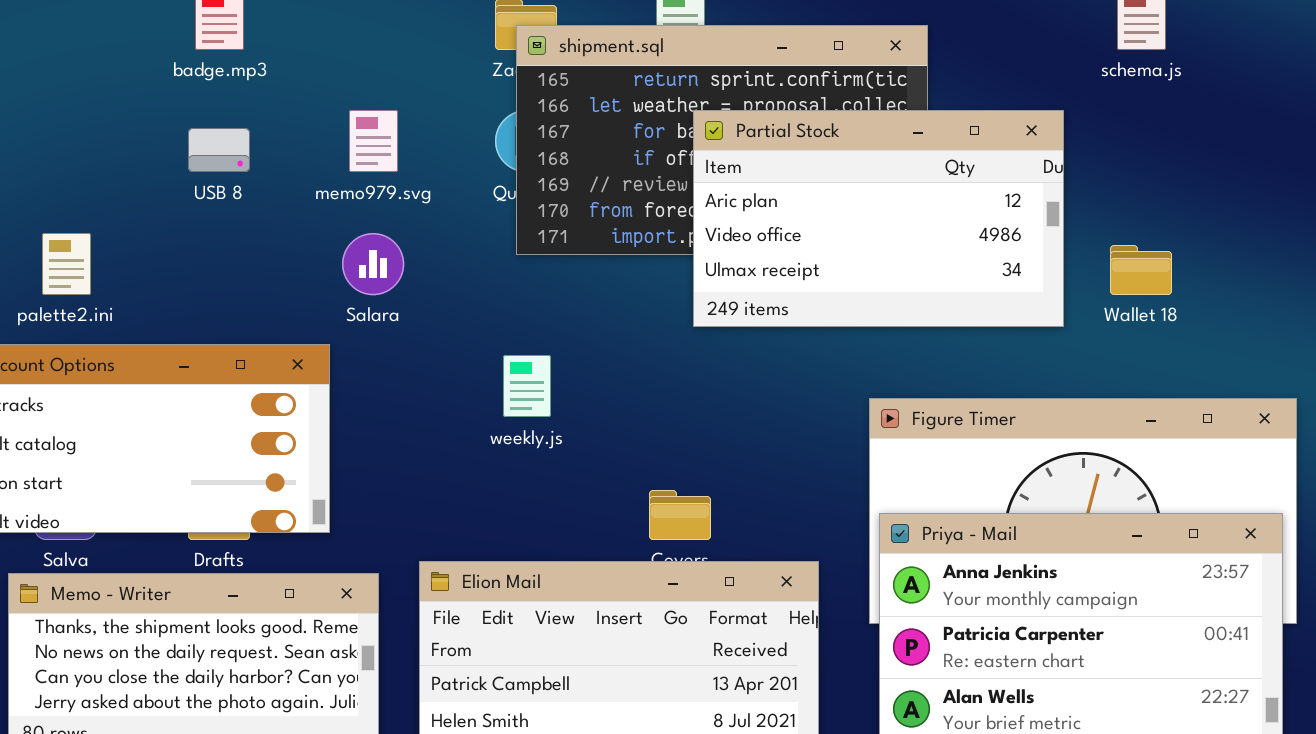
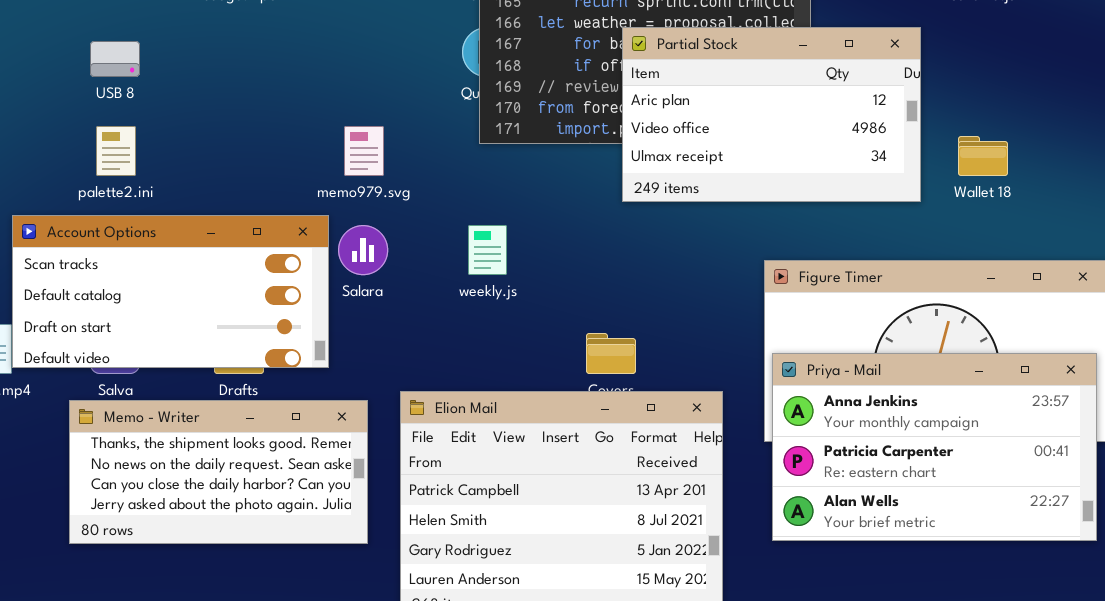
memo979.svg: [349,110,398,172] -> [344,126,384,176], moved
USB 8: [188,128,250,172] -> [90,41,140,77], moved
Salara: [342,233,404,295] -> [338,225,388,275], moved

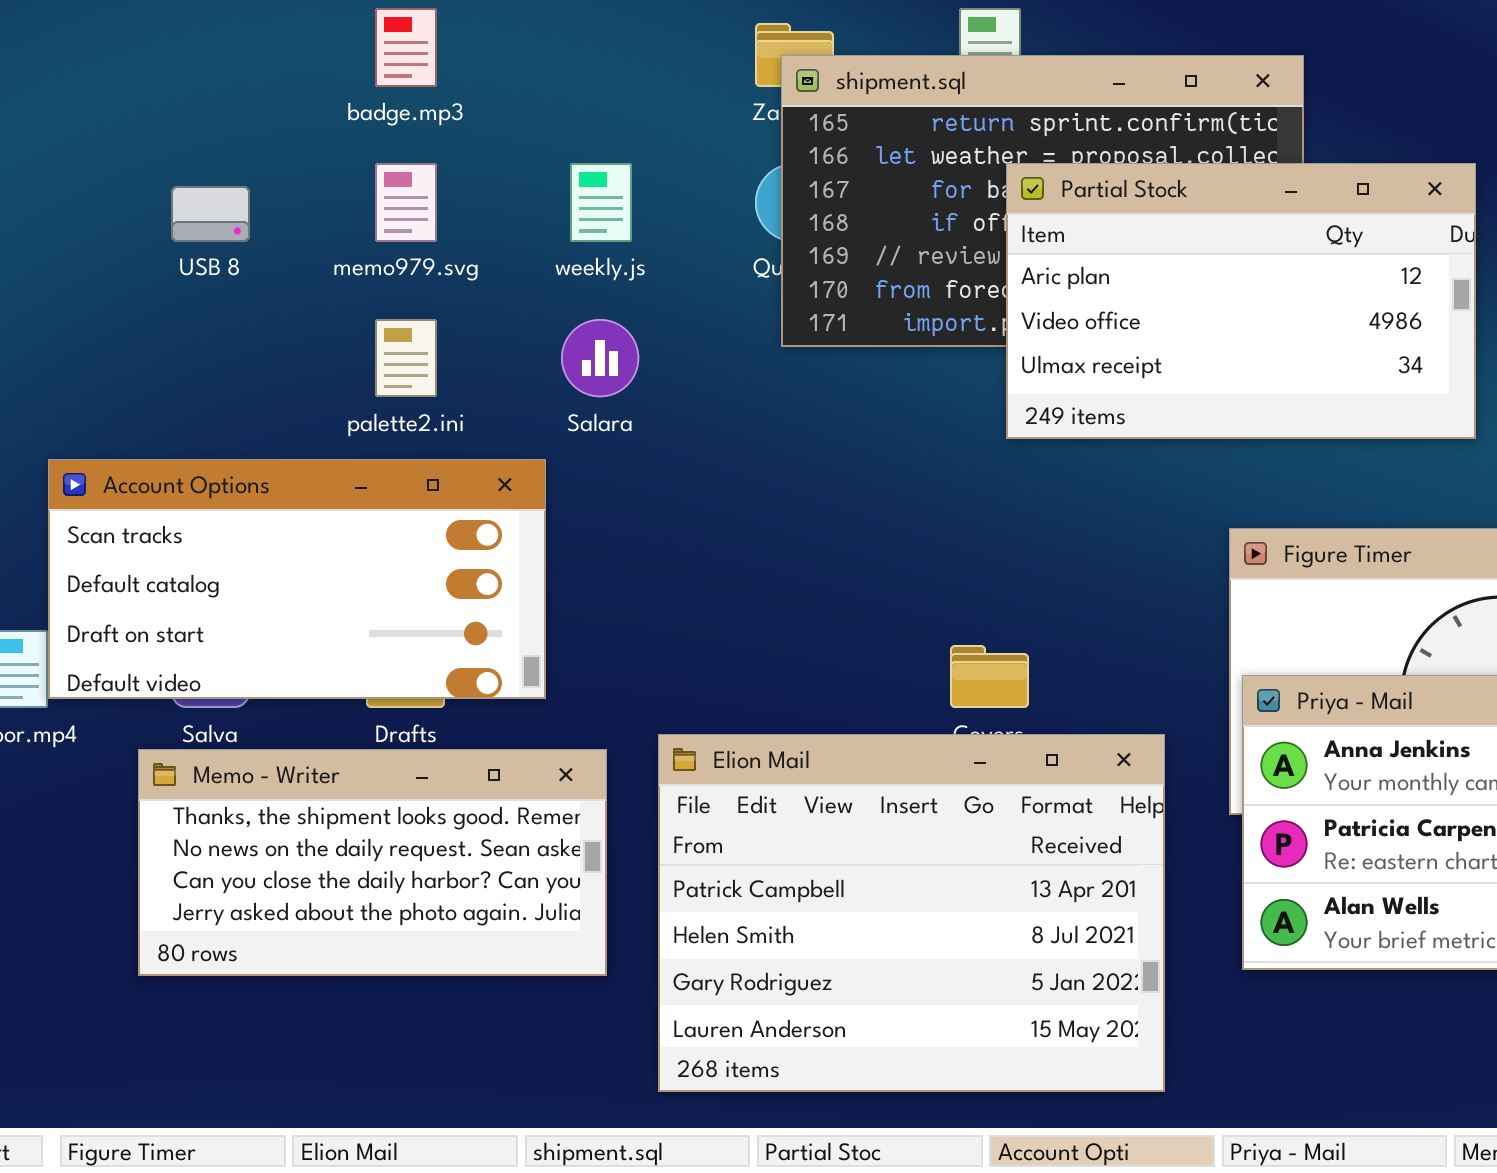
palette2.ini: [96,126,136,176] -> [375,319,437,397], moved
memo979.svg: [344,126,384,176] -> [375,163,437,242], moved
Salara: [338,225,388,275] -> [561,319,639,397], moved
weekly.js: [468,225,507,275] -> [570,163,632,242], moved

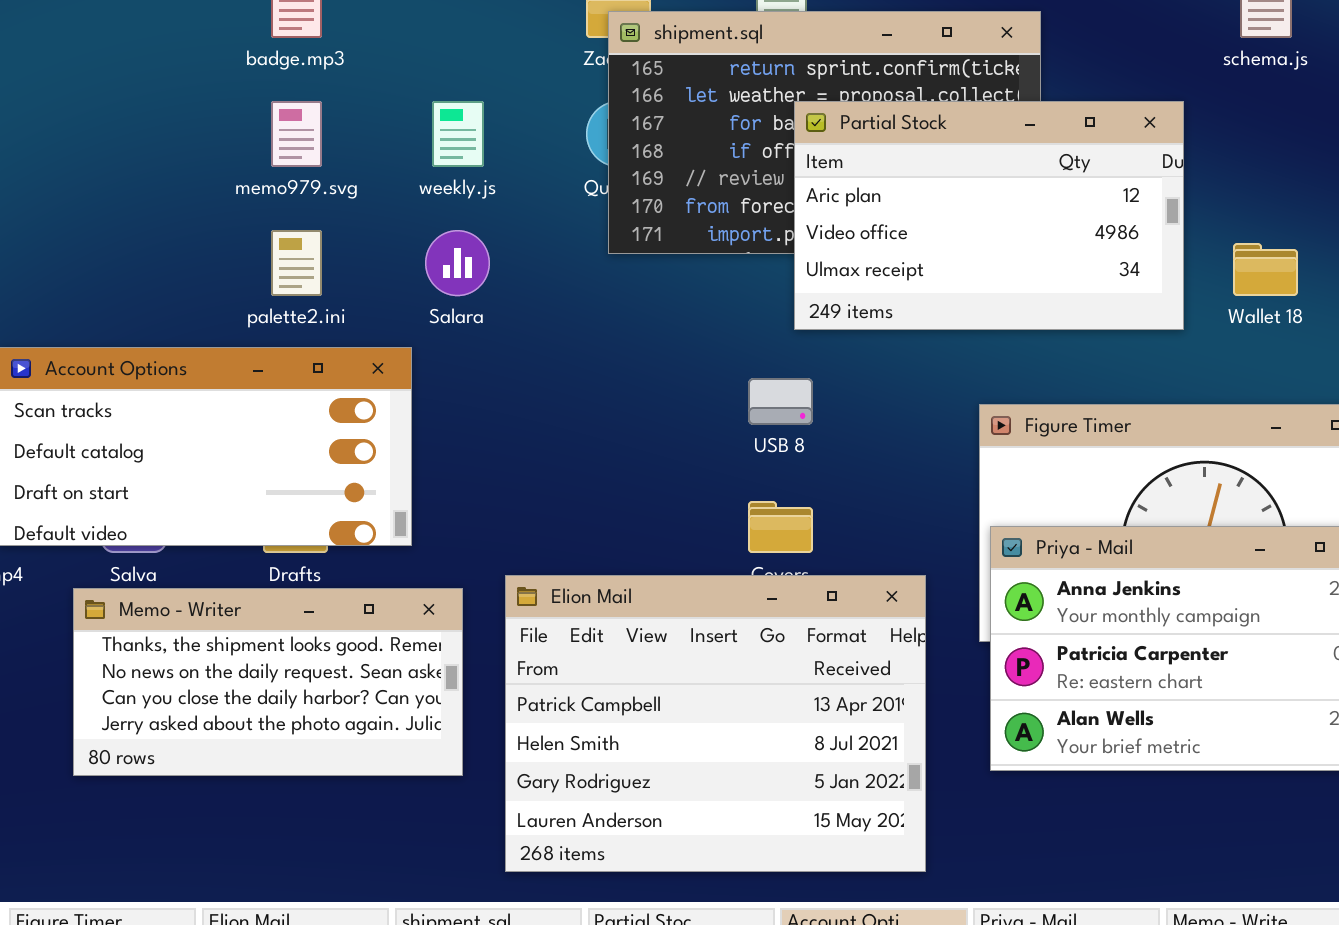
USB 8: [171,186,250,242] -> [748,378,813,425], moved

